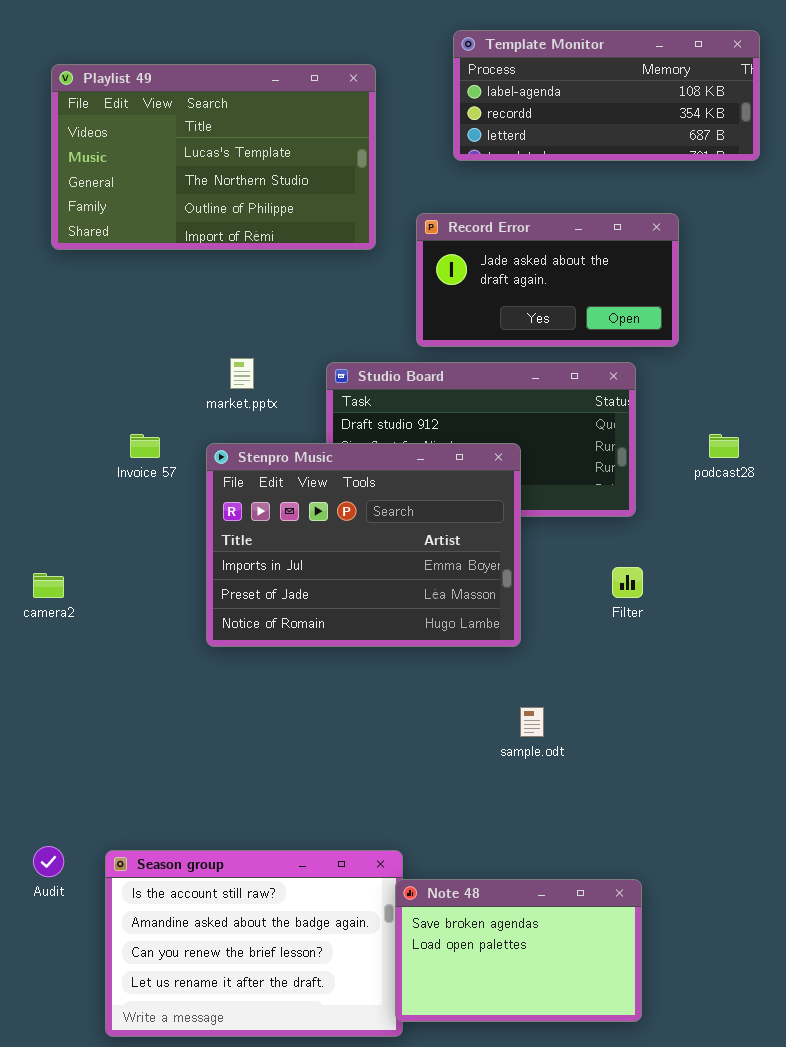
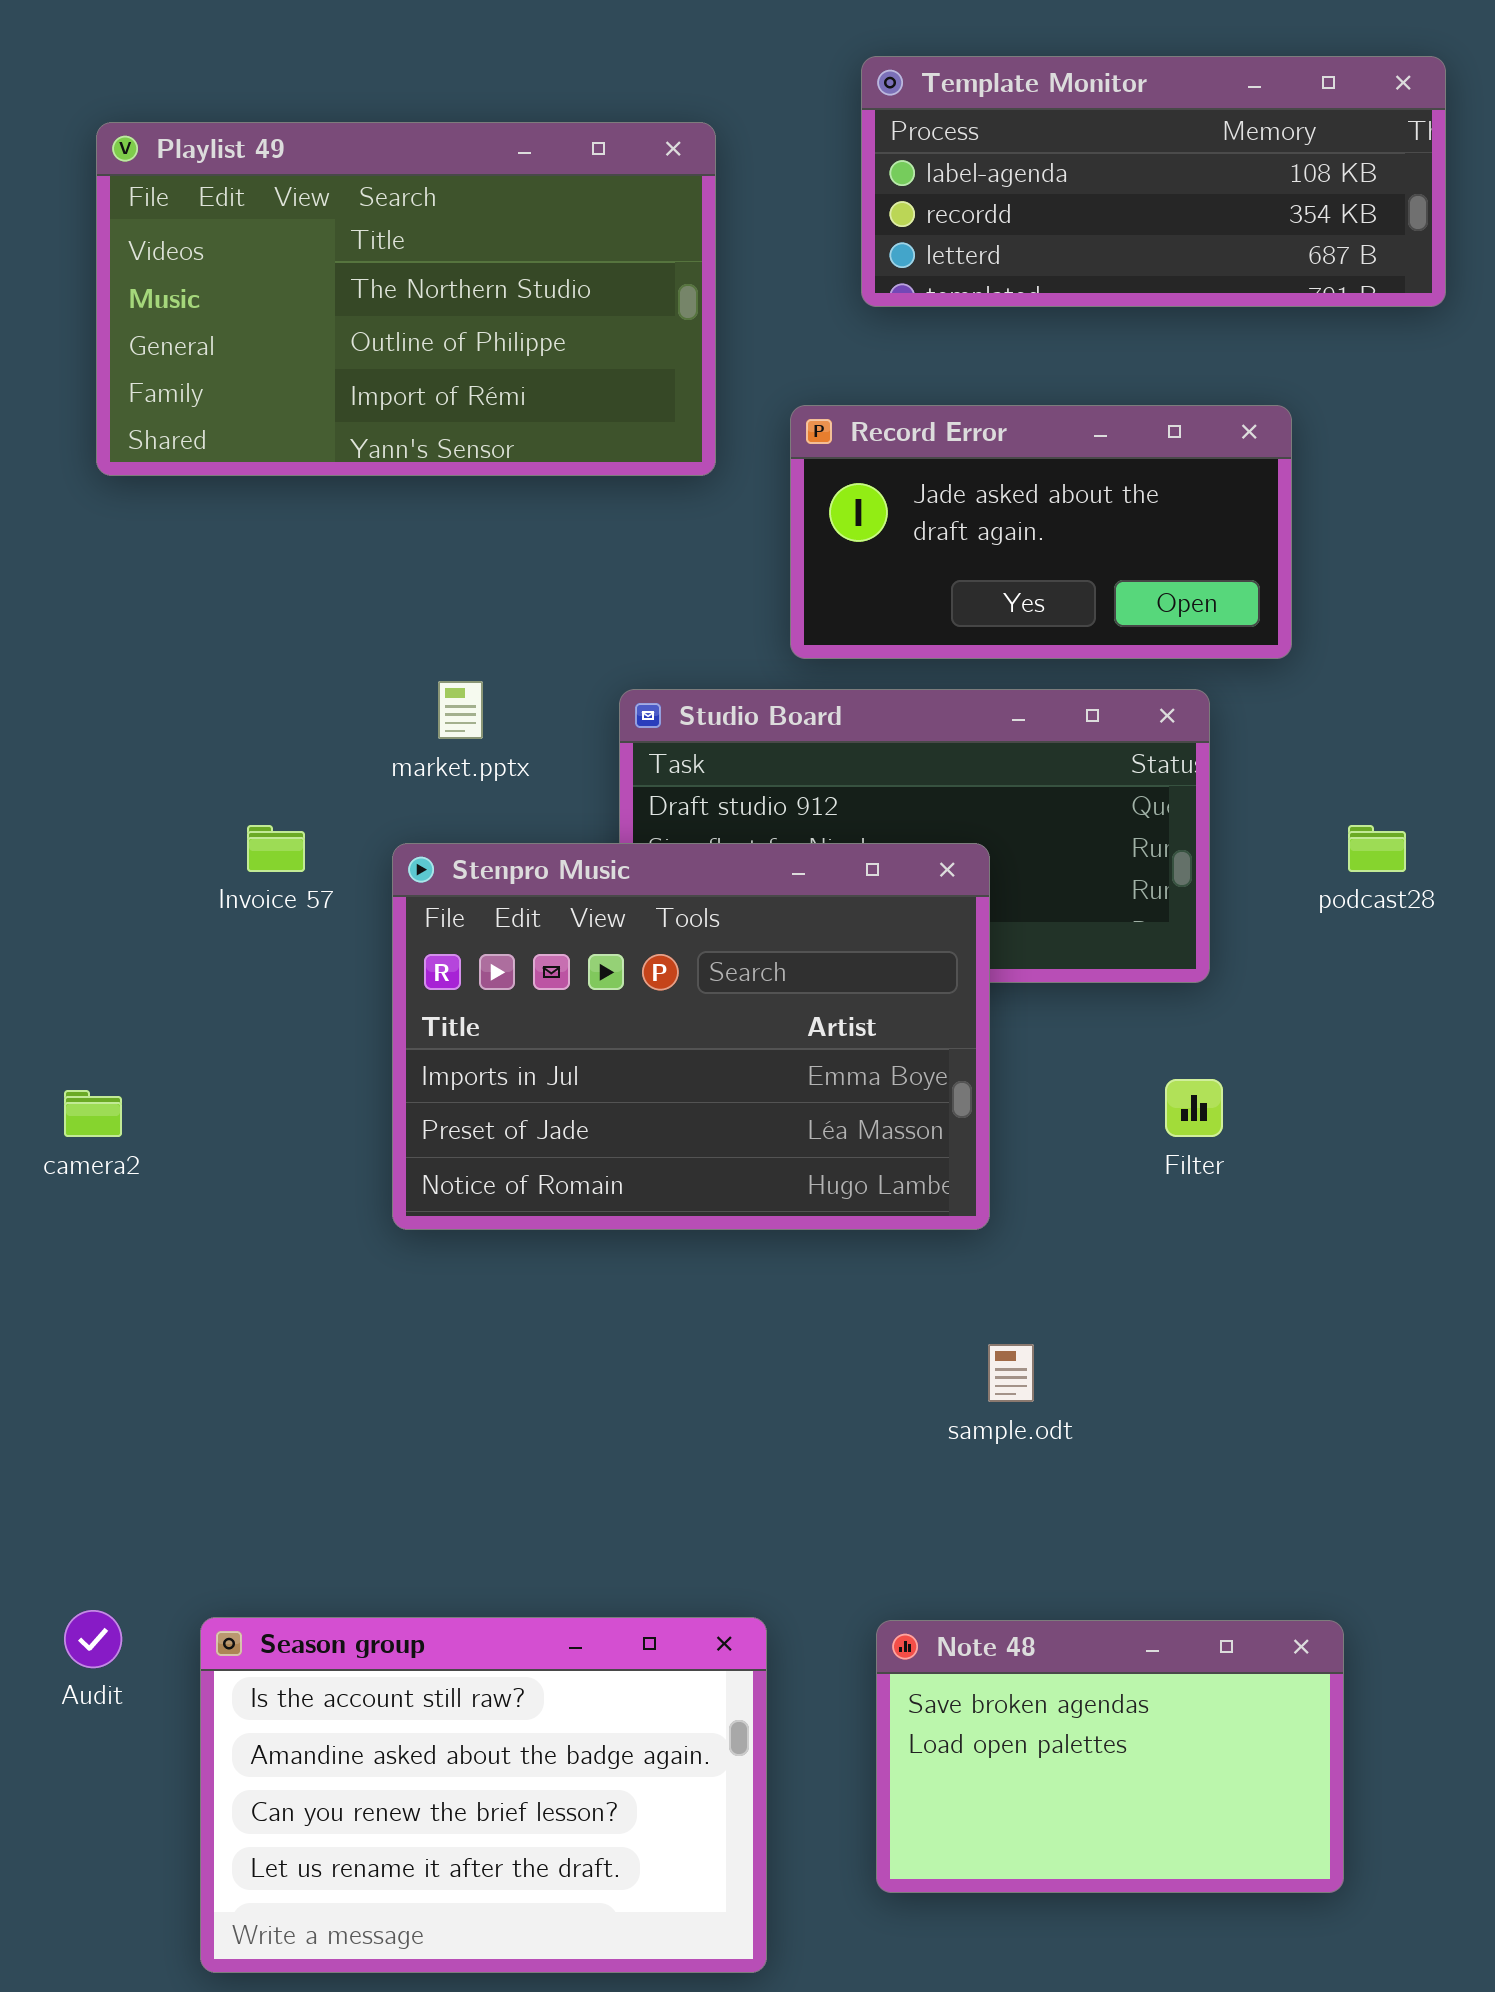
Playlist 49: [51,64,376,250] -> [96,122,716,476], scrolled down 1 row
Note 48: [395,879,642,1022] -> [876,1620,1344,1893], moved

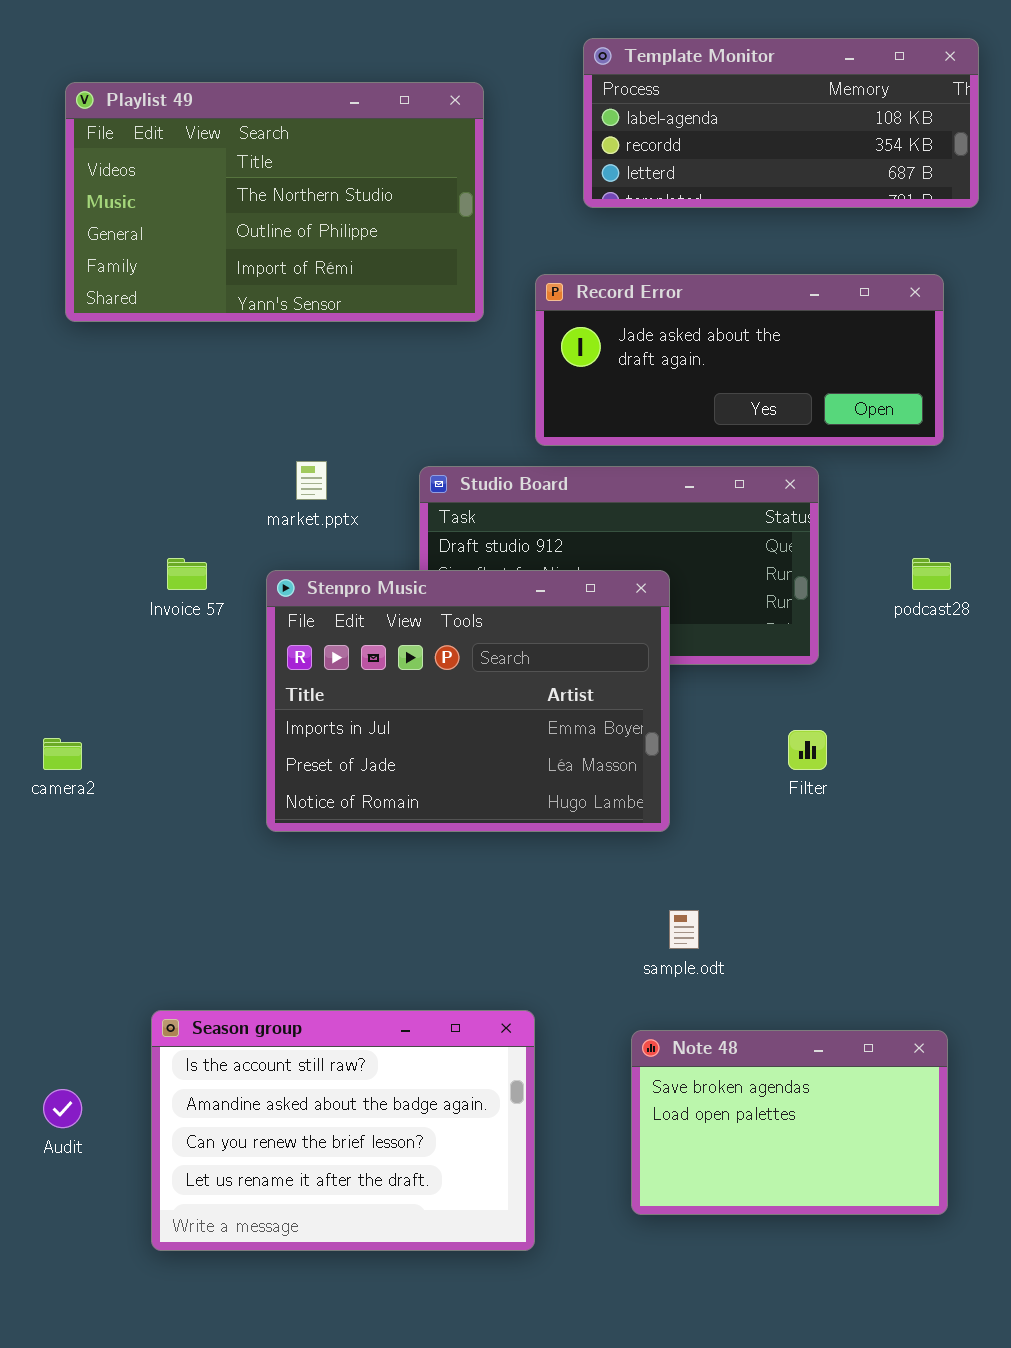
Record Error: [790,405,1292,659] -> [535,274,944,446], resized
Season group: [200,1617,767,1973] -> [151,1010,535,1251], moved
Note 48: [876,1620,1344,1893] -> [631,1030,948,1215], moved

